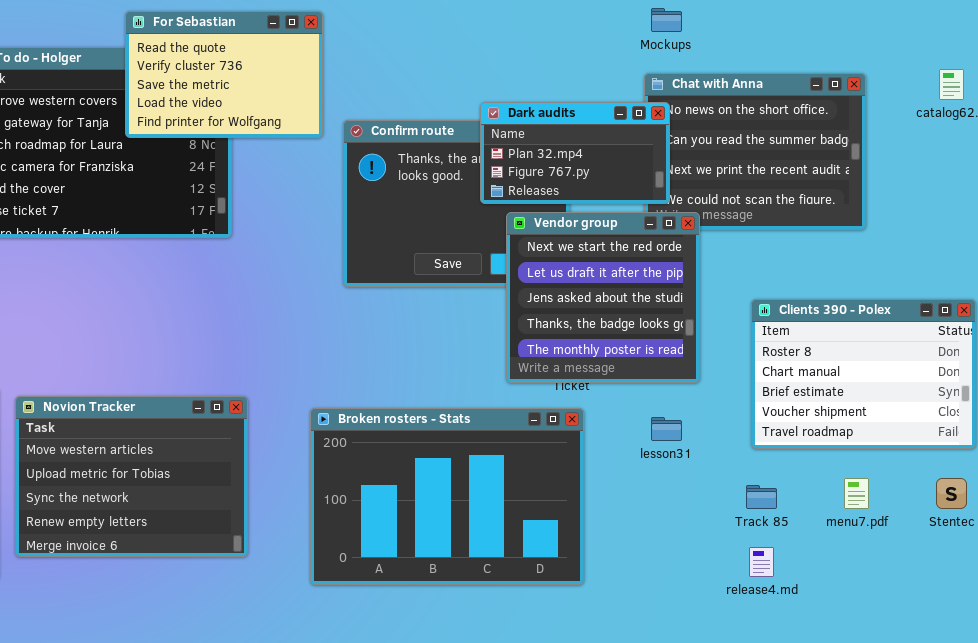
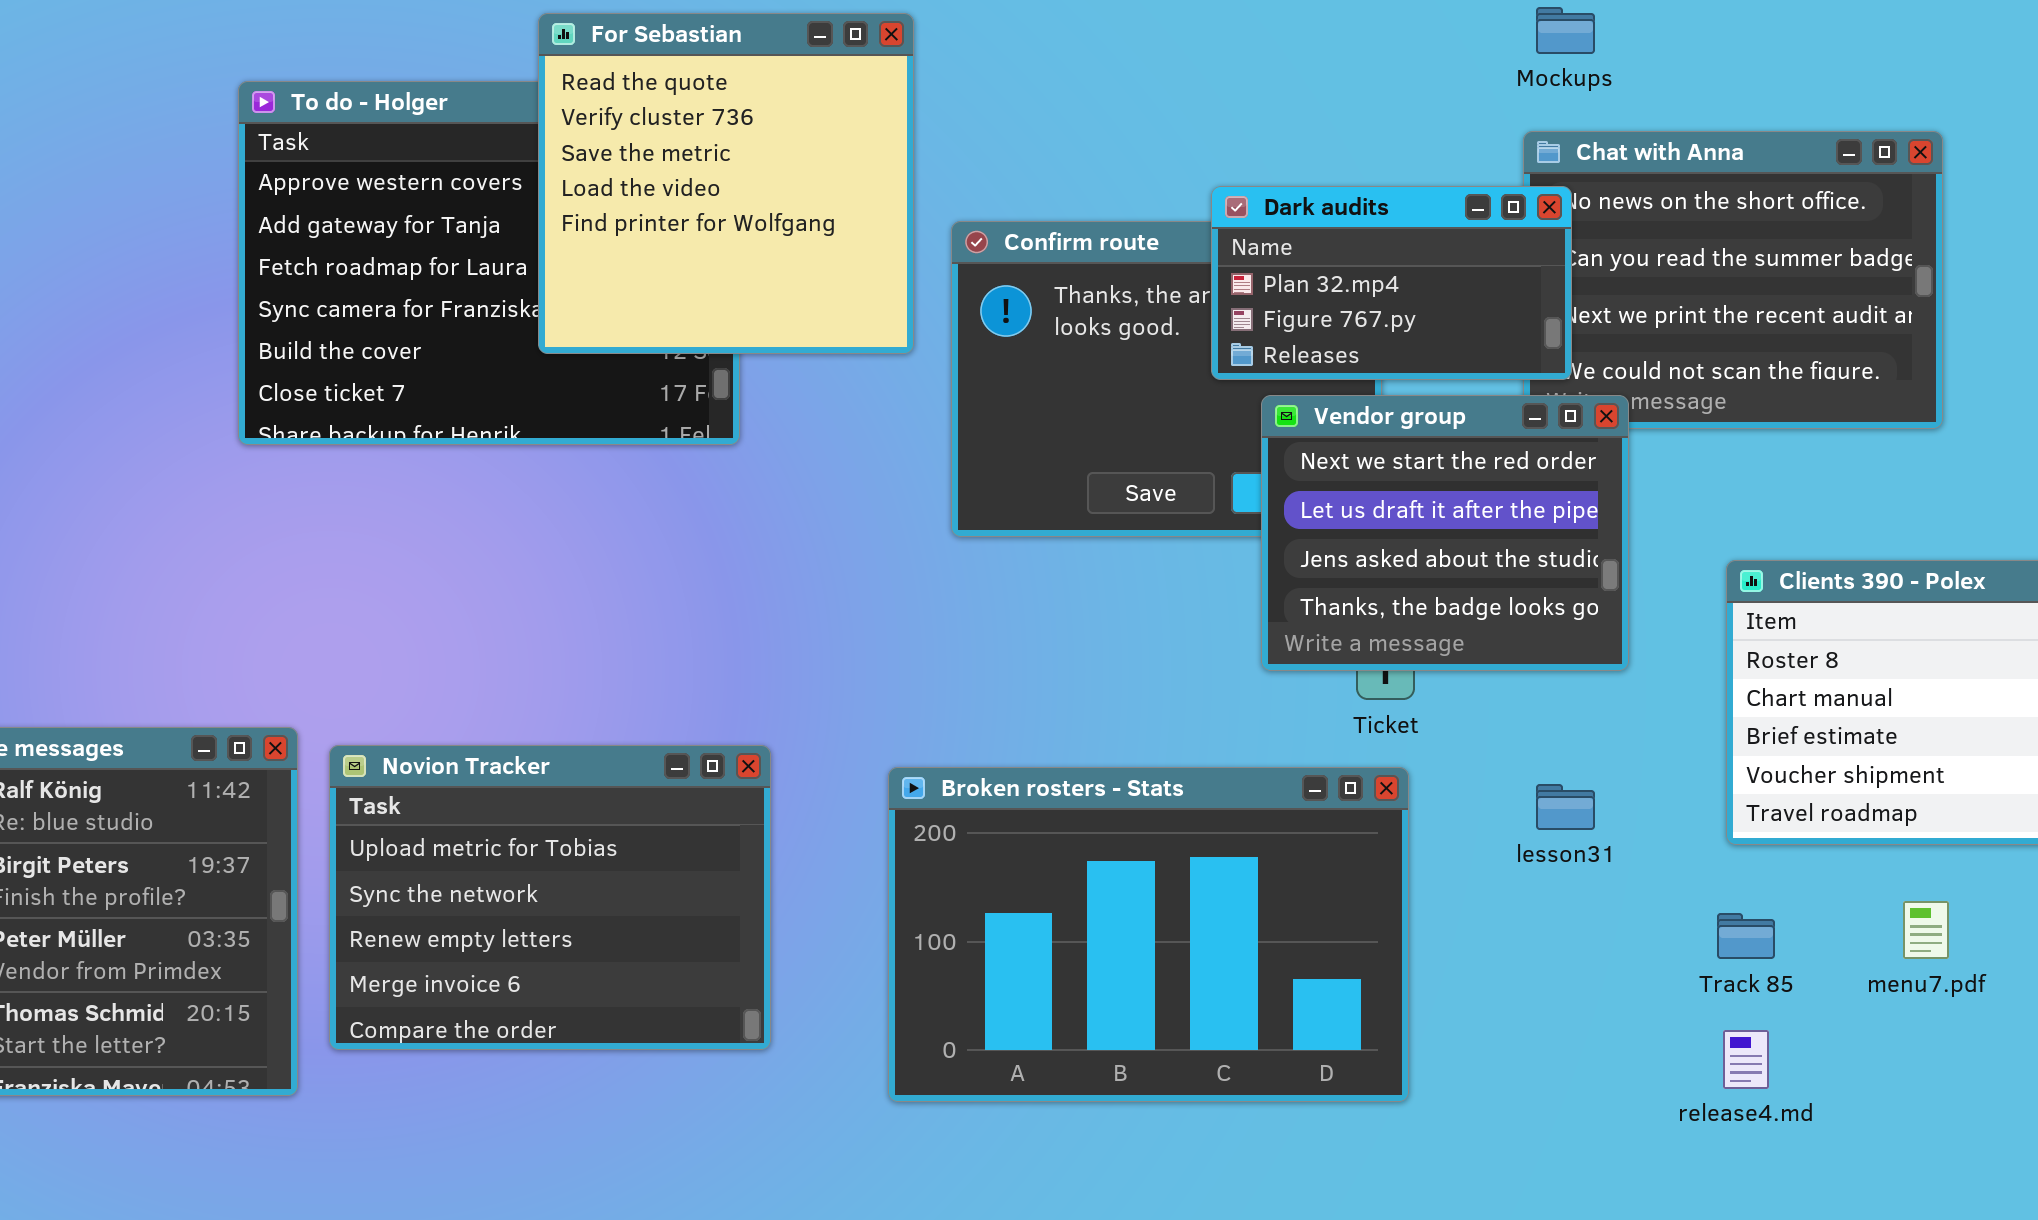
For Sebastian: [125,11,323,138] -> [538,13,914,354], resized
Vendor group: [506,212,700,383] -> [1261,395,1629,671], resized
Novion Tracker: [15,396,248,557] -> [329,745,771,1050], scrolled down 1 row

